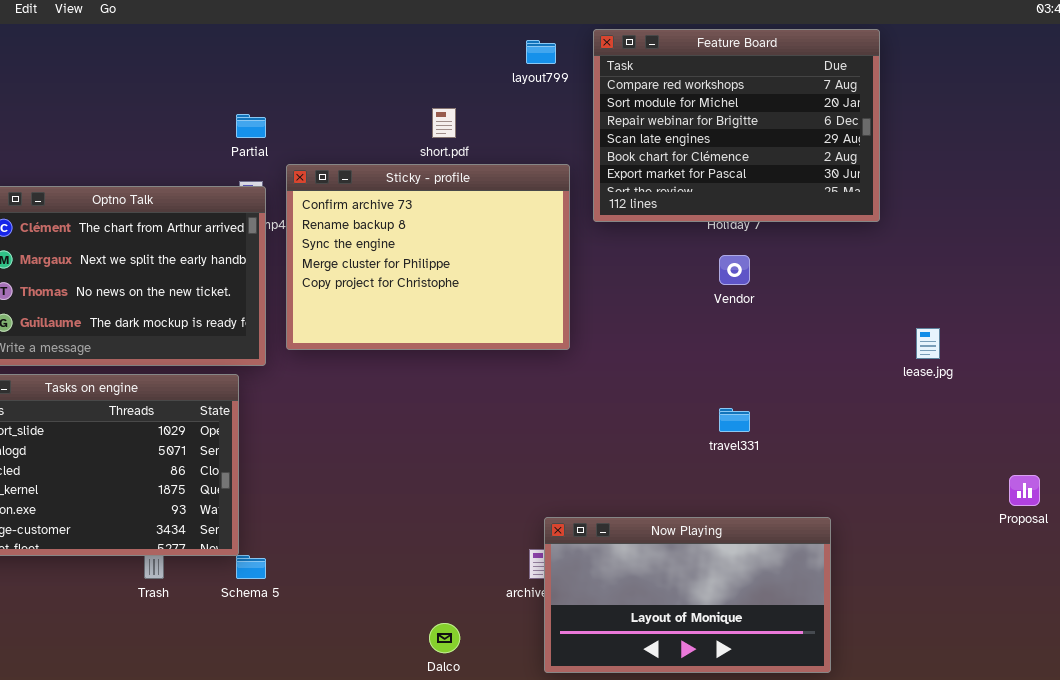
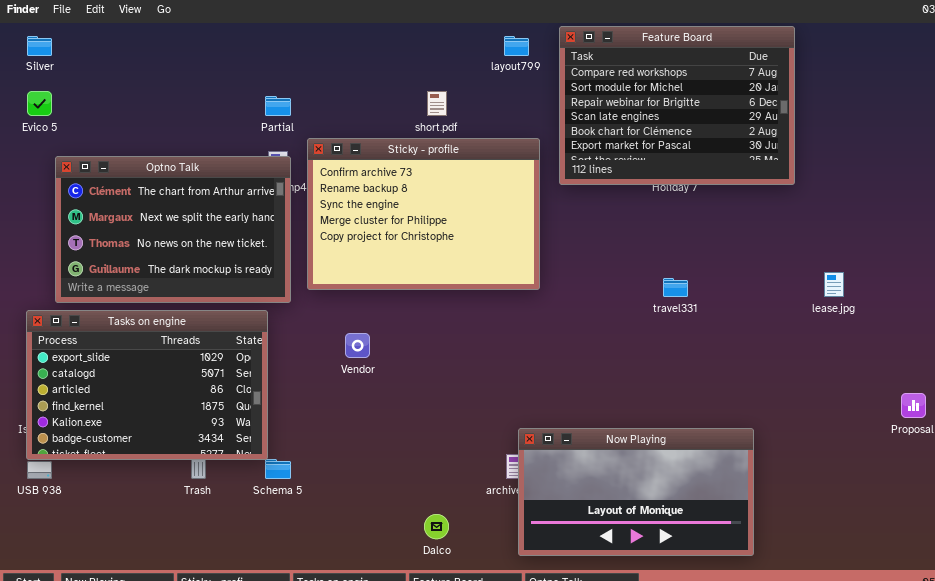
Vendor: [719,255,750,285] -> [345,333,370,358], moved
travel331: [719,408,750,432] -> [663,278,688,297], moved

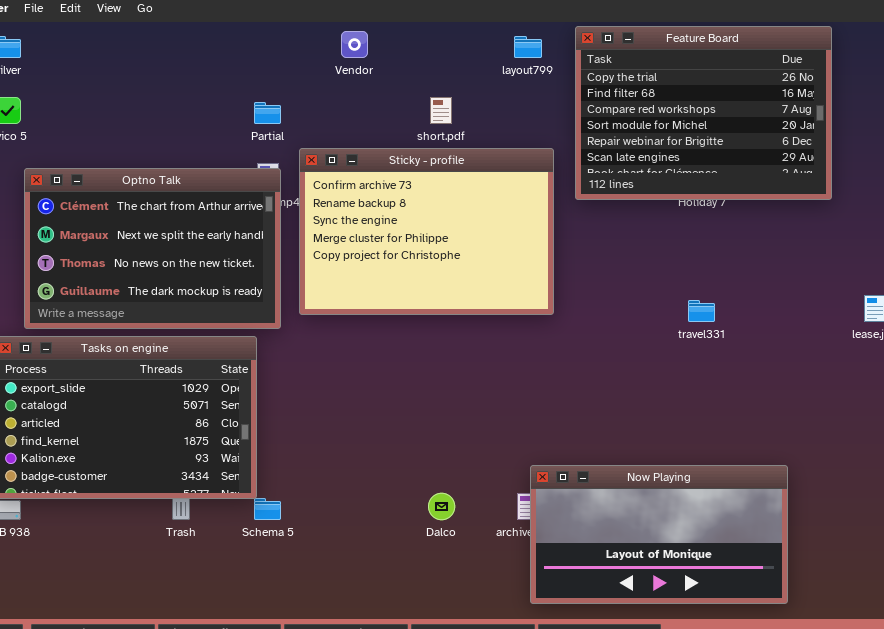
Feature Board: [559,26,795,185] -> [575,26,832,200], scrolled up 2 rows
Vendor: [345,333,370,358] -> [341,31,368,58], moved
Dalco: [424,514,449,539] -> [428,493,455,520], moved

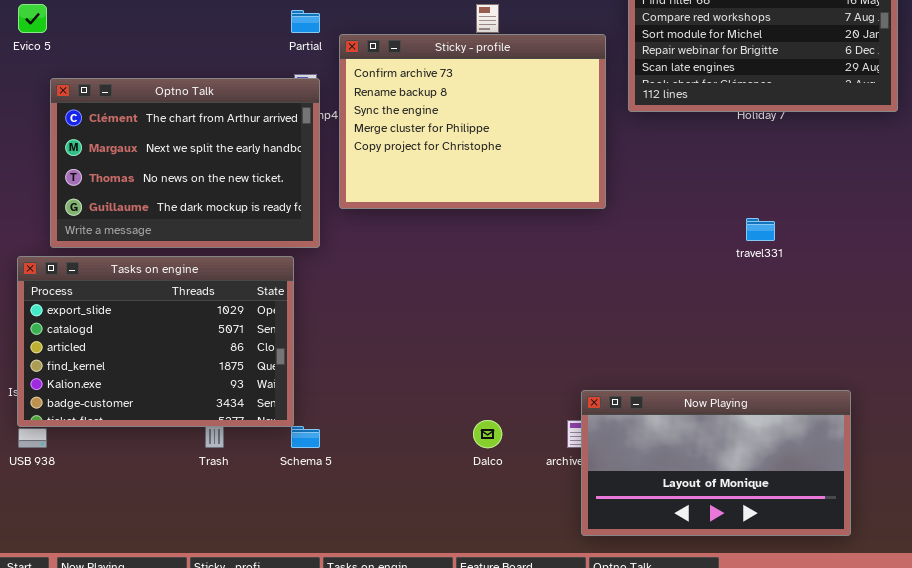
Sticky - profile: [299,148,554,315] -> [339,34,606,209], moved

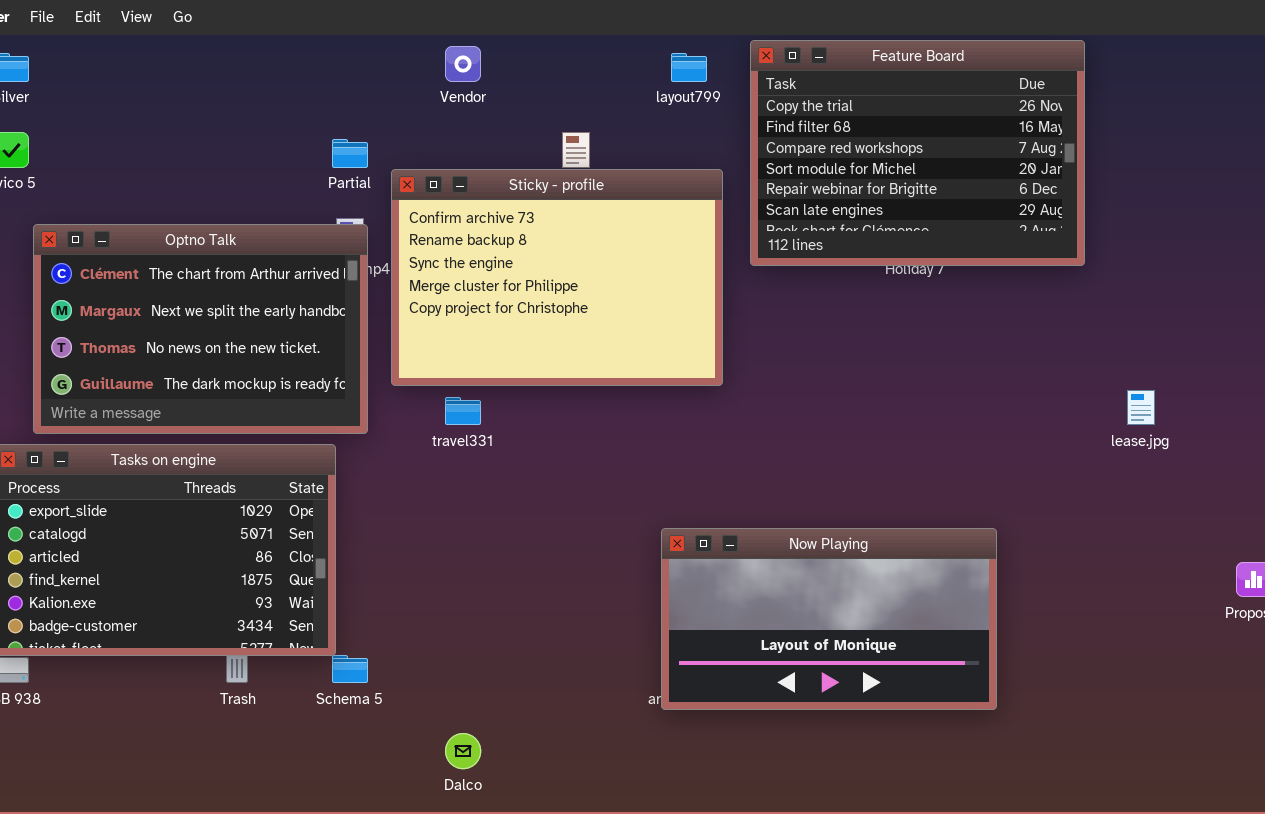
travel331: [746,218,775,241] -> [445,397,481,425], moved
Now Playing: [581,390,851,536] -> [661,528,997,710], moved
Dalco: [473,420,502,448] -> [445,733,481,769], moved

